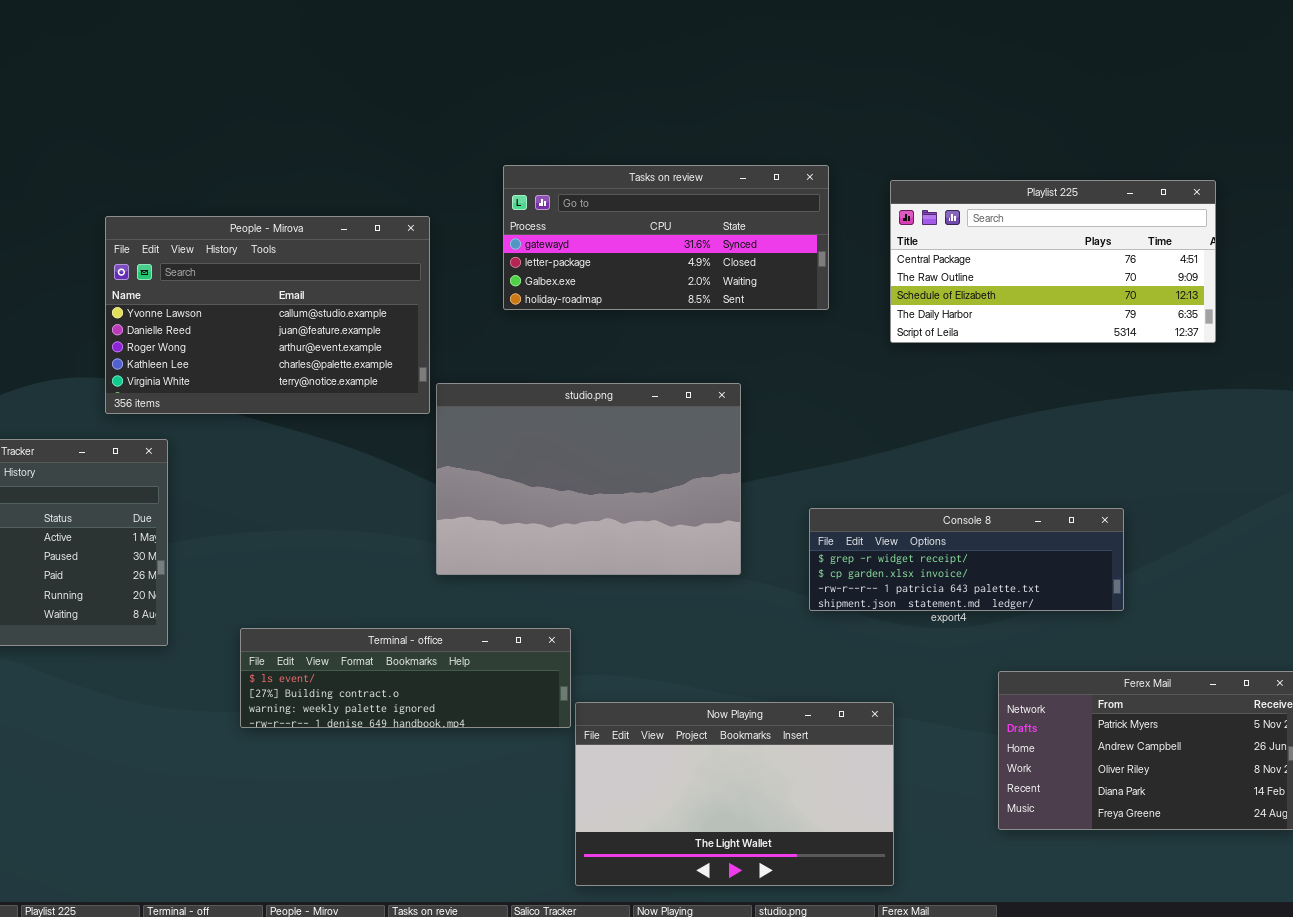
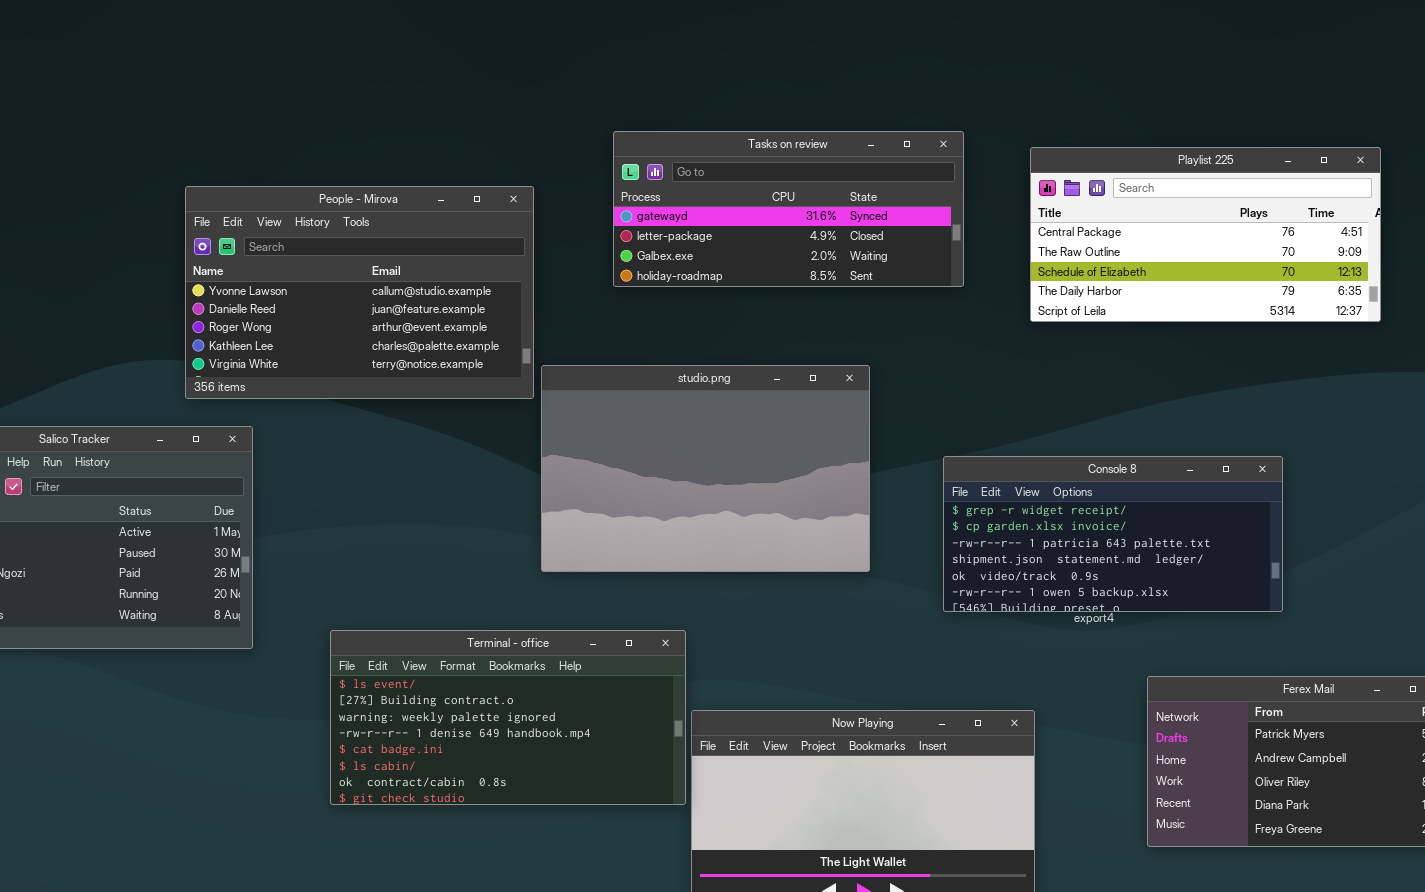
Console 8: [809,508,1124,611] -> [943,456,1283,612], resized
Terminal - office: [240,628,571,728] -> [330,630,686,805], resized

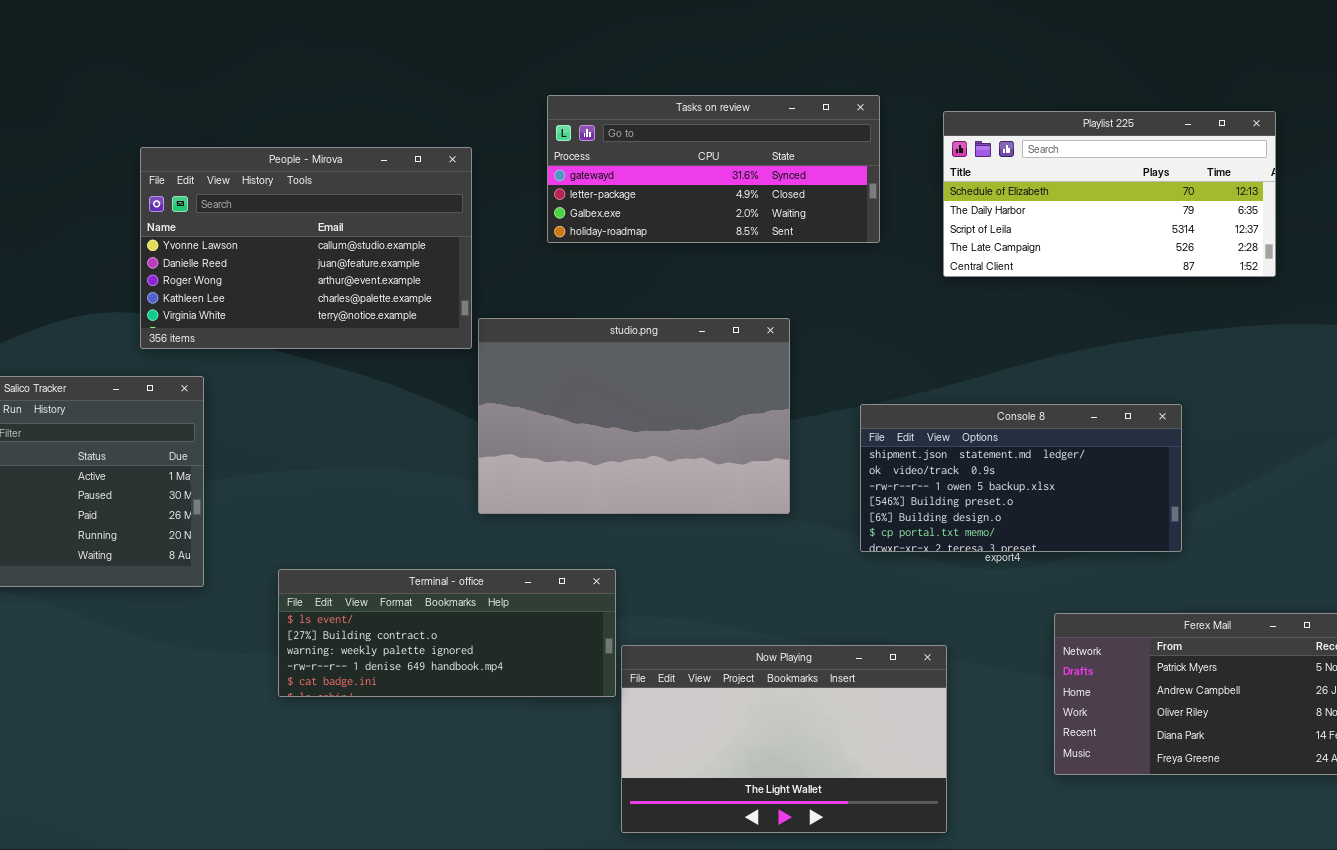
Playlist 225: [1030,147,1381,322] -> [943,111,1276,277], scrolled down 2 rows
Console 8: [943,456,1283,612] -> [860,404,1182,552], scrolled down 3 rows
Terminal - office: [330,630,686,805] -> [278,569,616,697], resized

